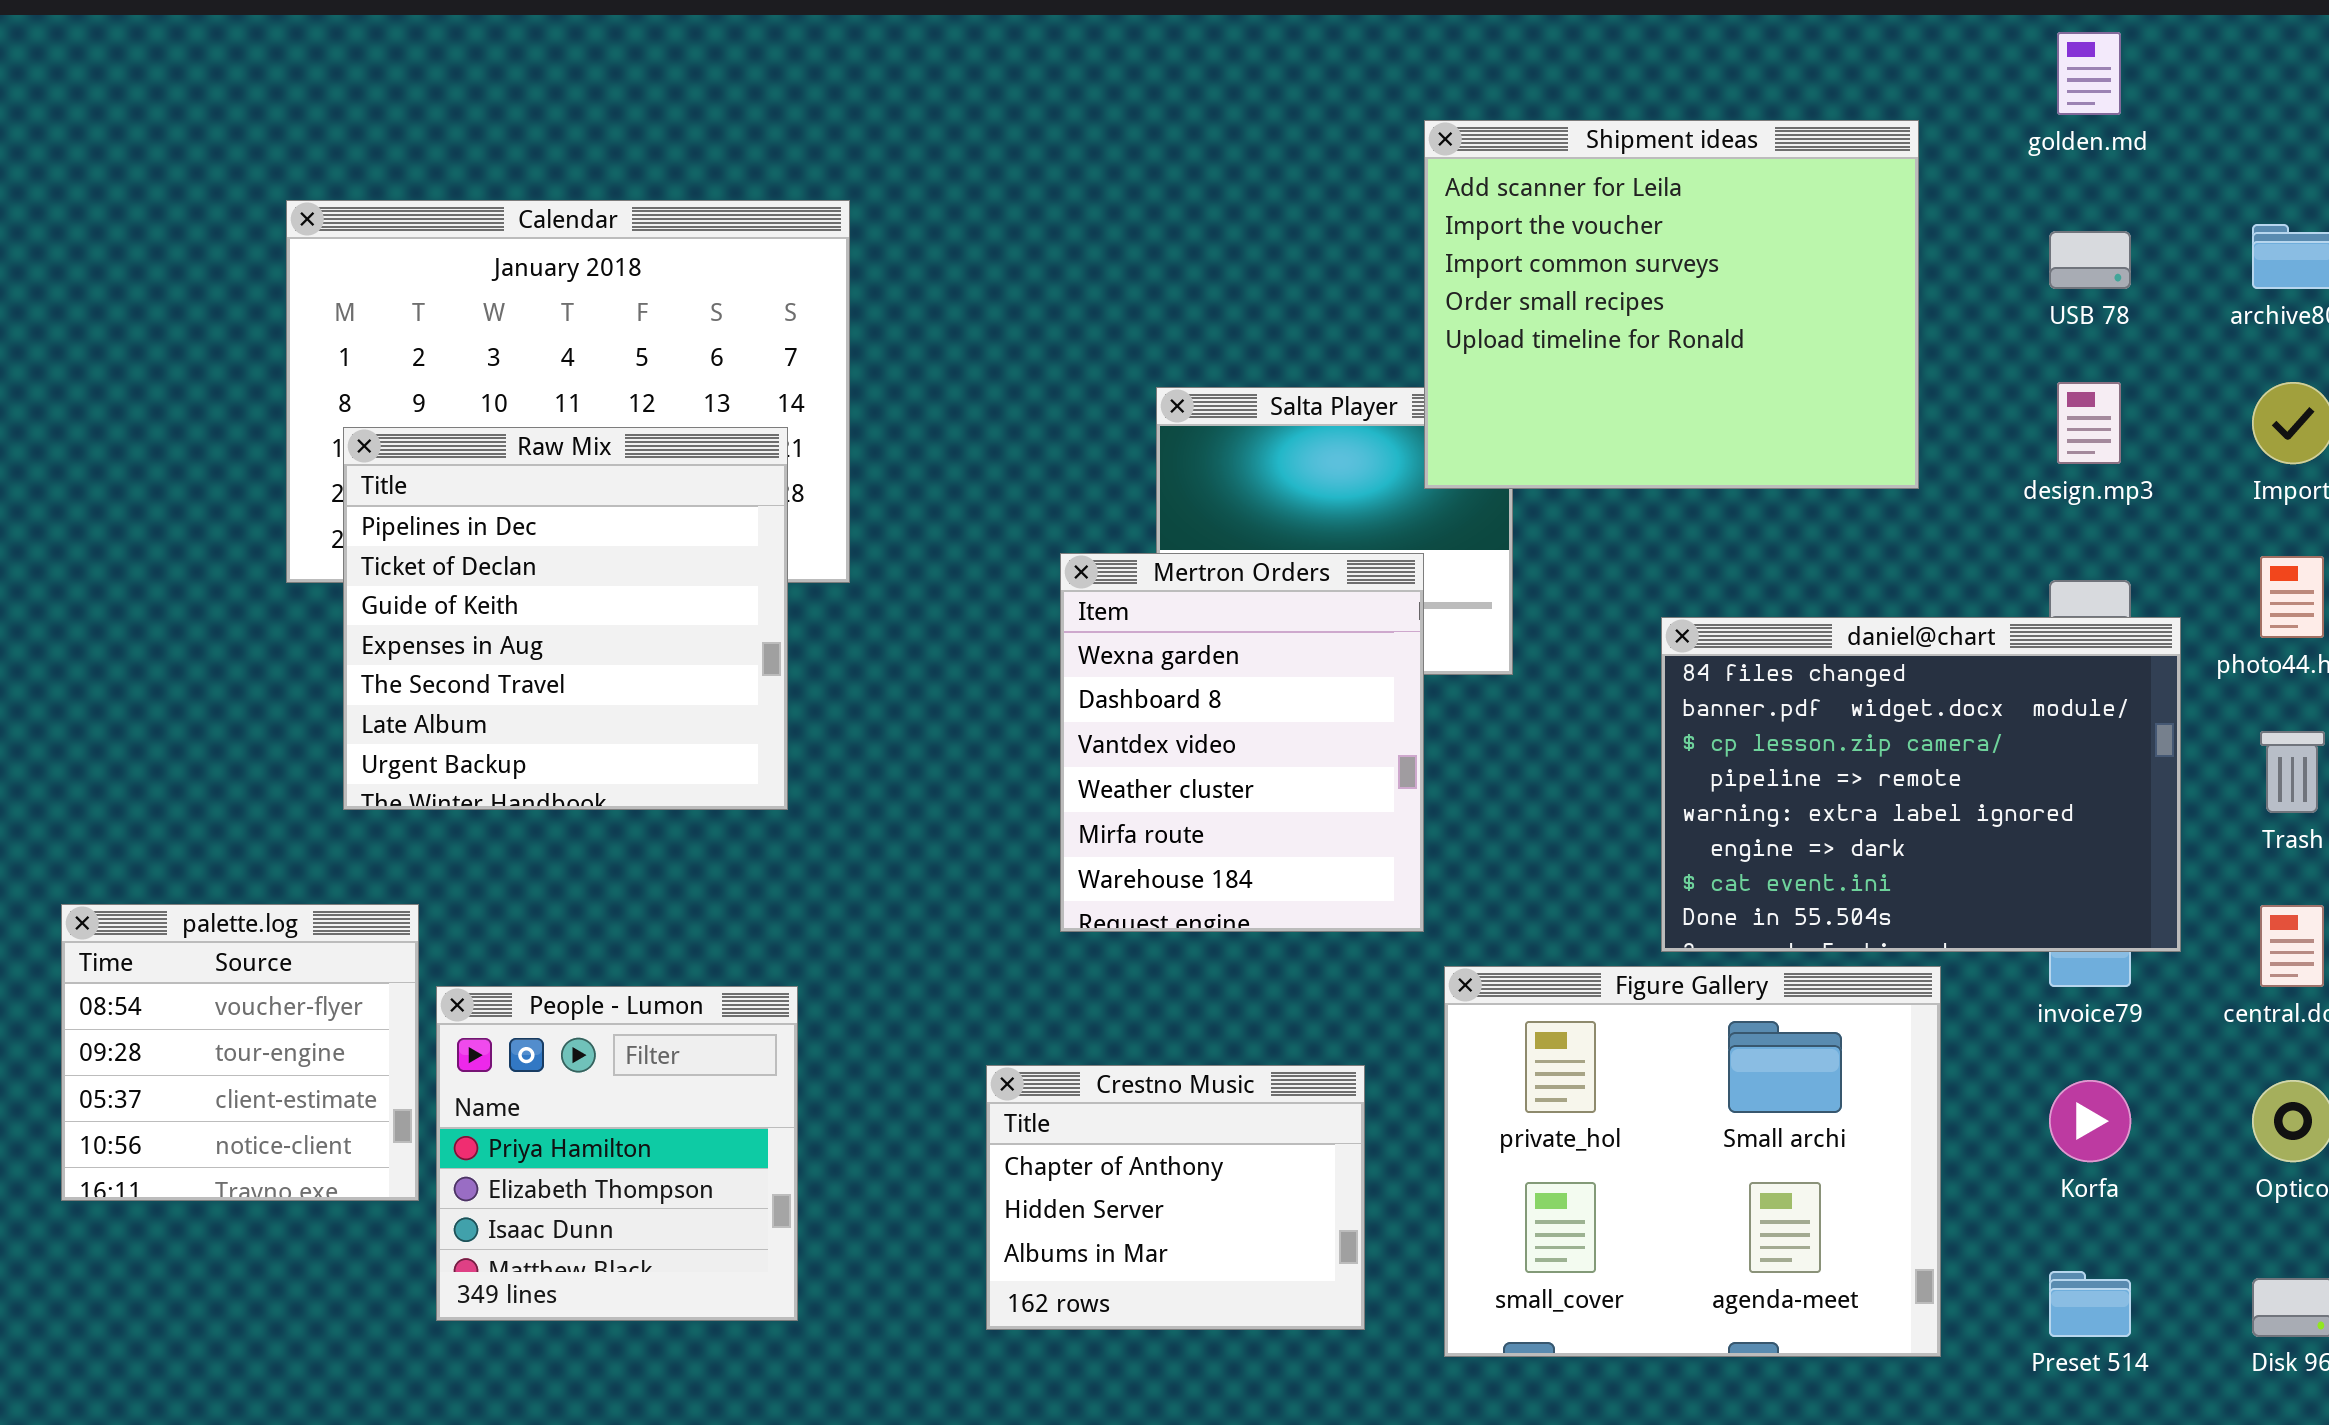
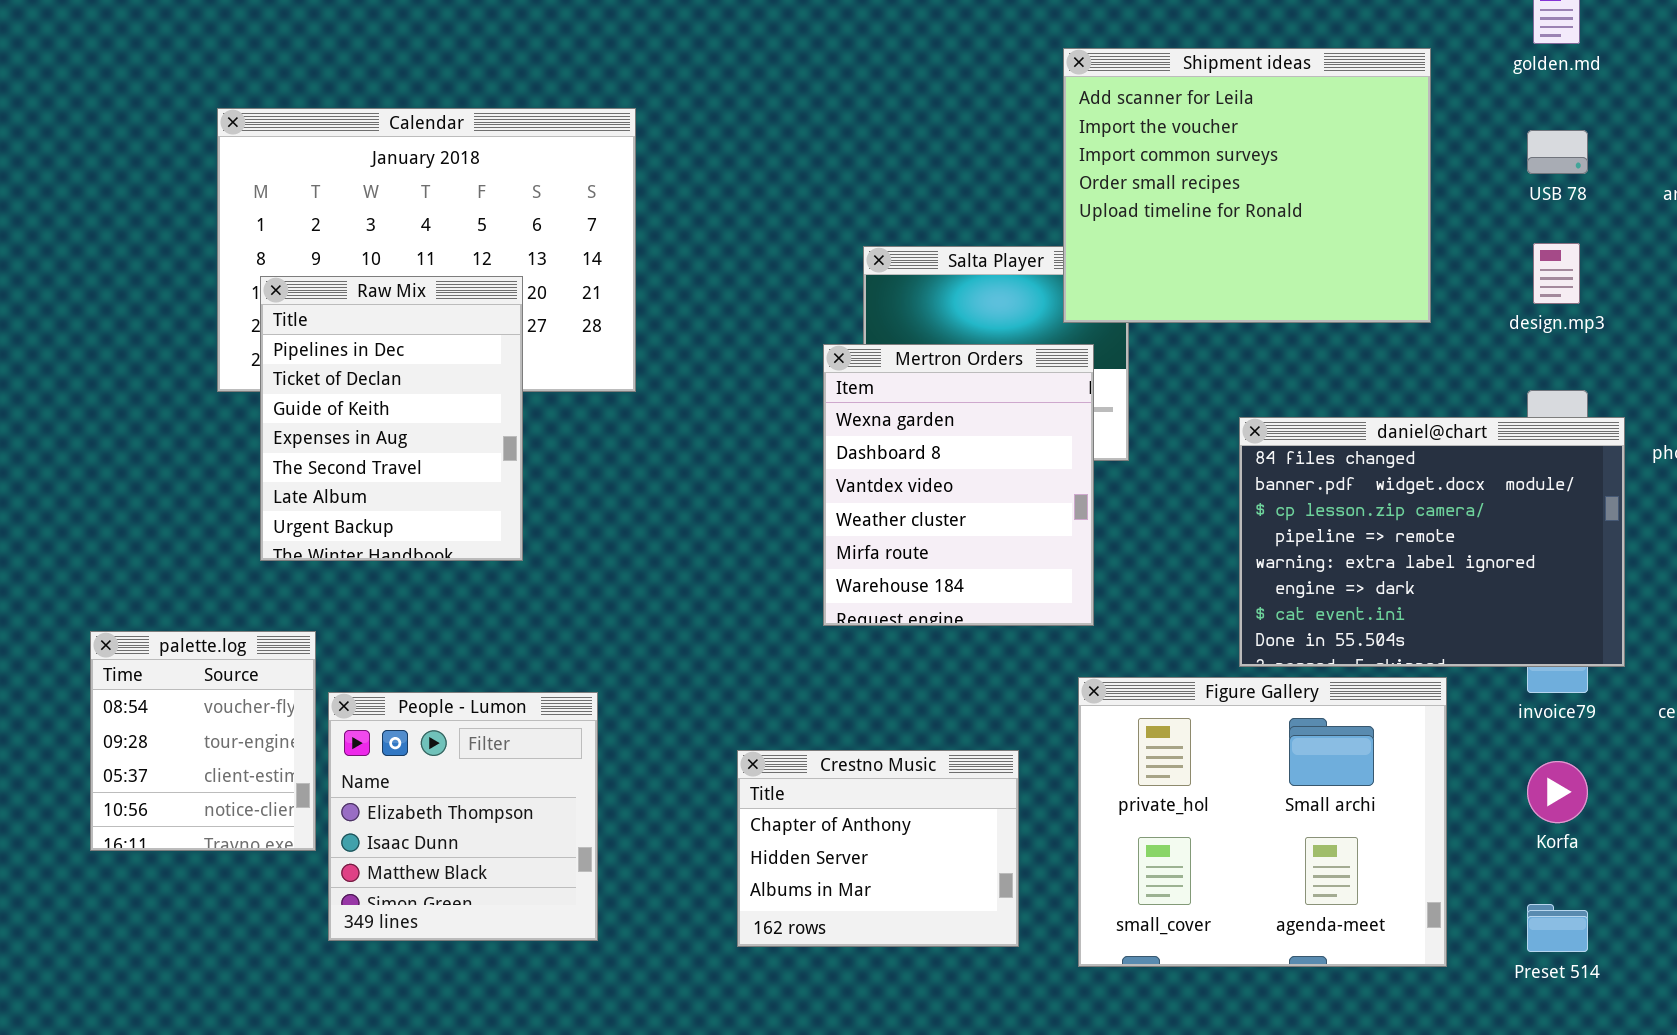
Raw Mix: [343,427,788,810] -> [260,276,523,561], resized
Mertron Orders: [1060,553,1424,932] -> [823,344,1094,626], moved
palette.log: [61,904,419,1201] -> [90,631,316,851], resized
People - Lumon: [436,986,798,1321] -> [328,692,598,941], scrolled down 1 row

